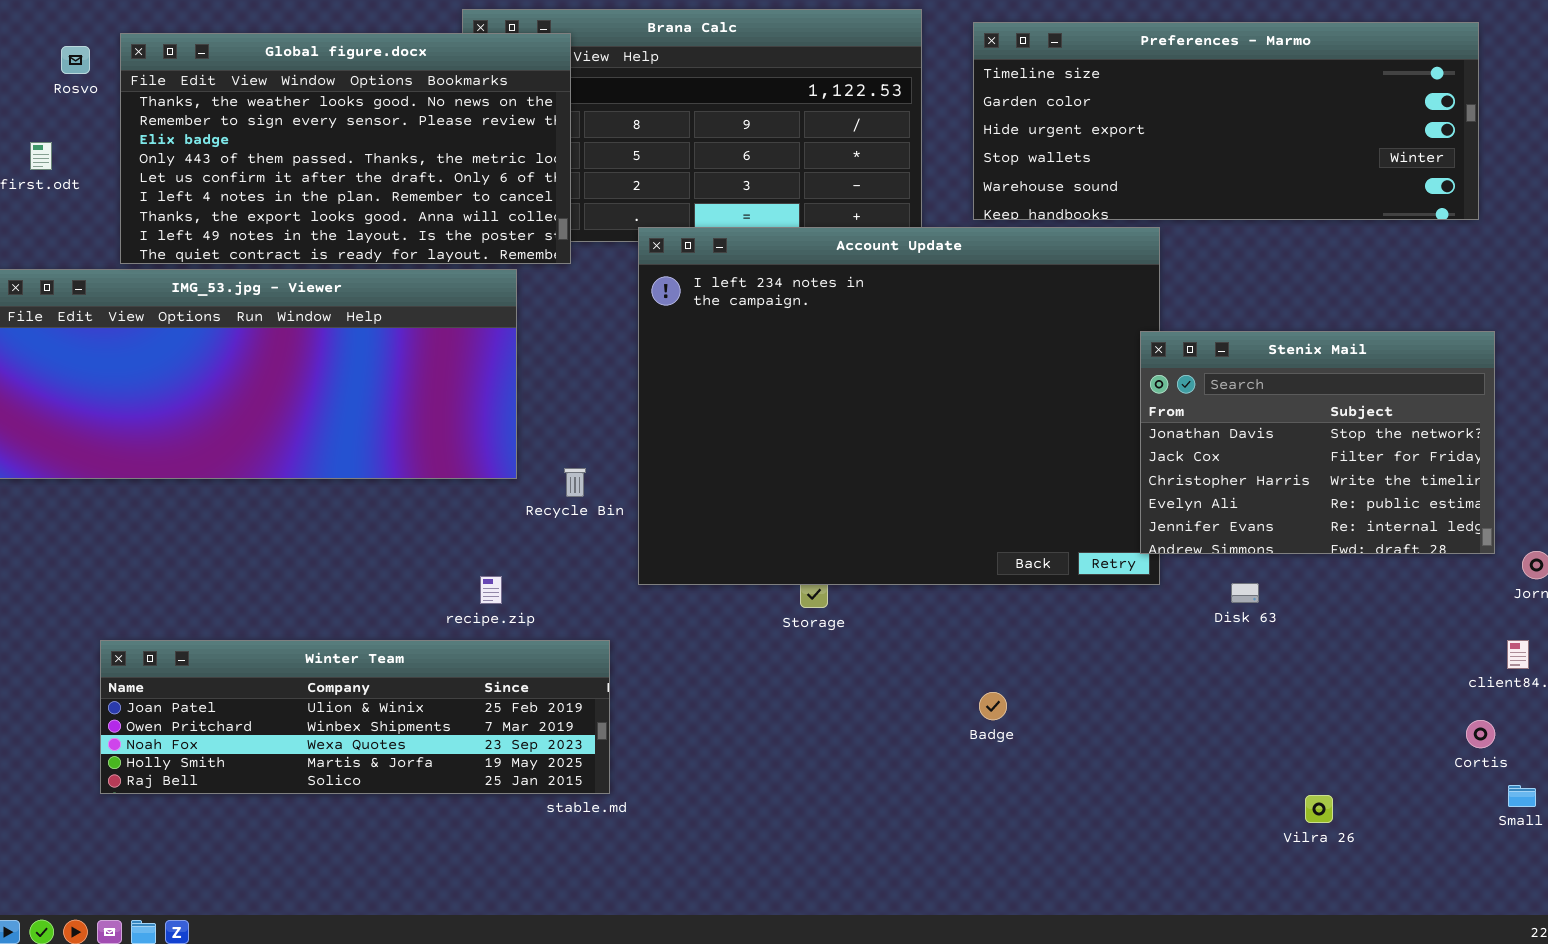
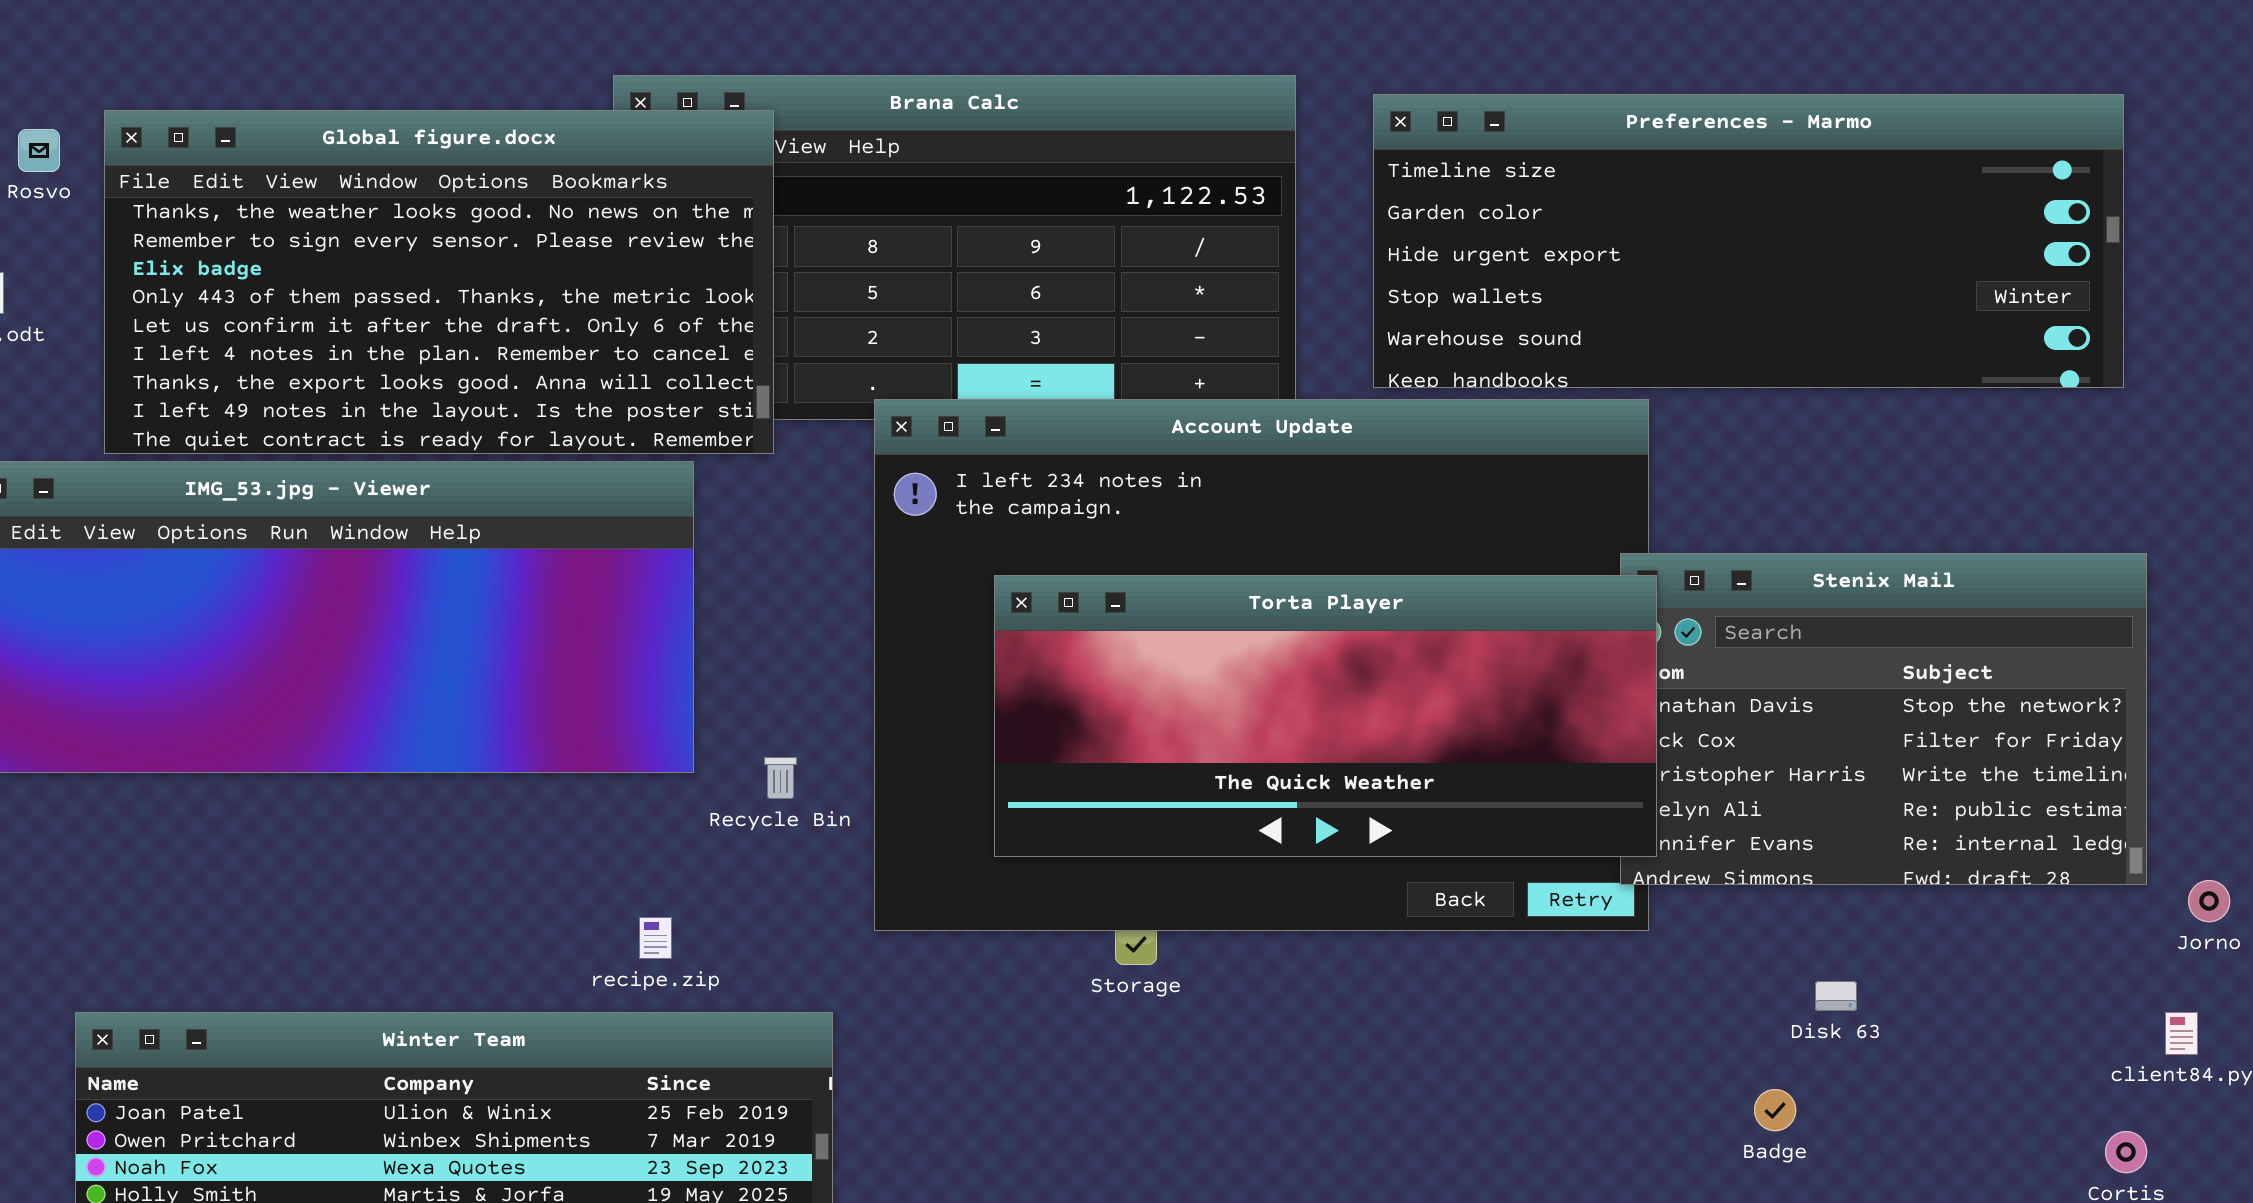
Torta Player: none -> [994,575,1657,857], opened
Disk 63: [1231,583,1259,603] -> [1815,981,1857,1011], moved
Badge: [979,692,1007,720] -> [1754,1089,1796,1131], moved

